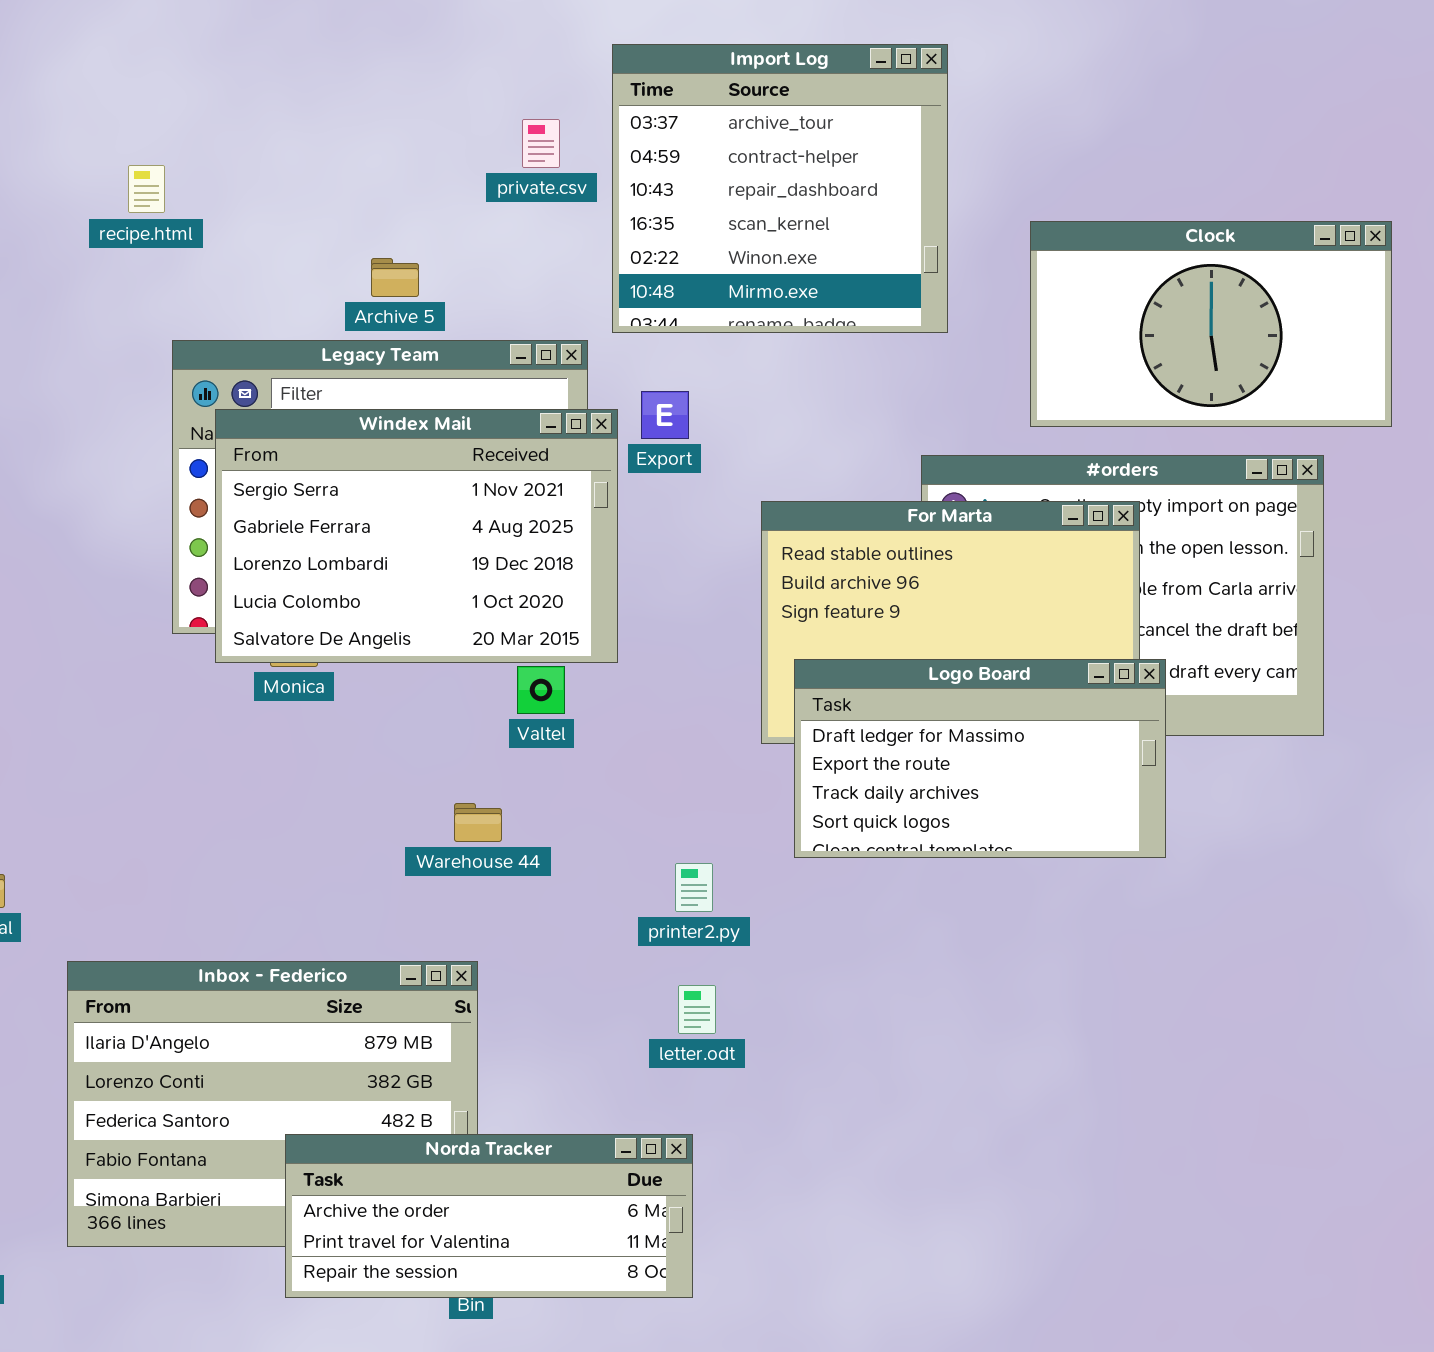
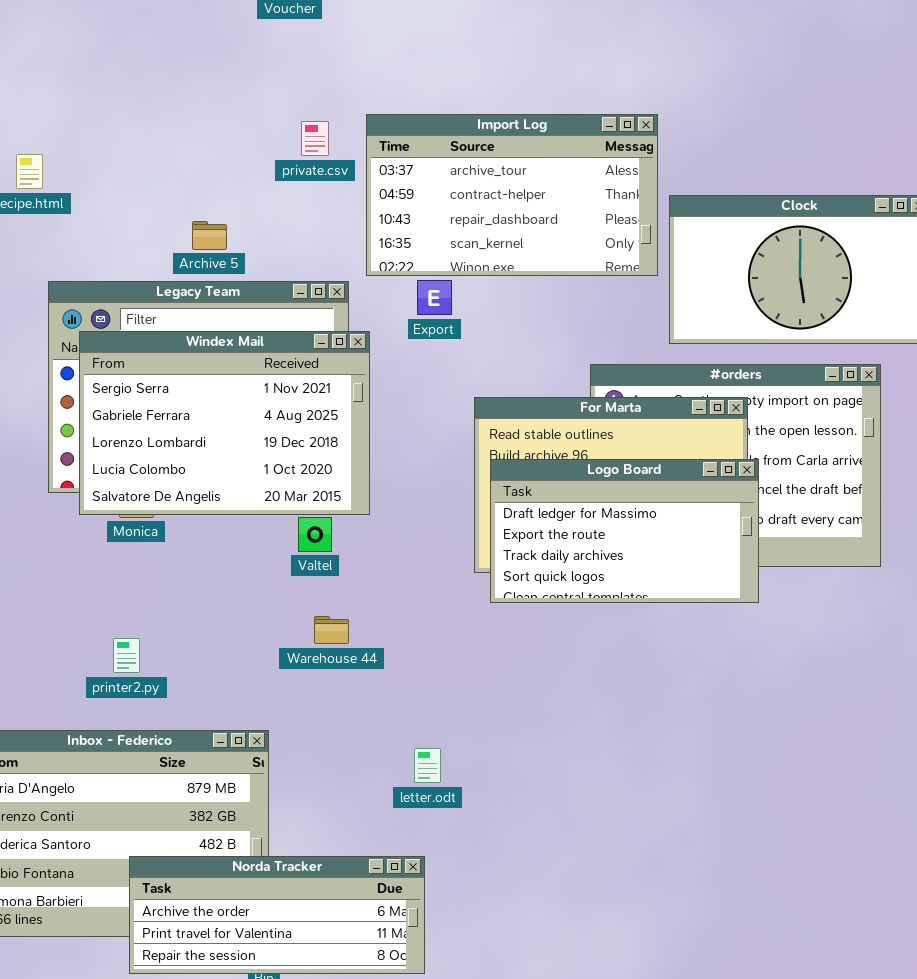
Import Log: [612,44,948,333] -> [366,114,658,276], resized
Export: [641,391,689,439] -> [417,280,452,315], moved
Logo Board: [794,659,1166,858] -> [490,459,759,603], moved
Warehouse 44: [454,803,502,842] -> [314,616,349,644], moved
printer2.py: [675,863,713,912] -> [113,638,140,673], moved

